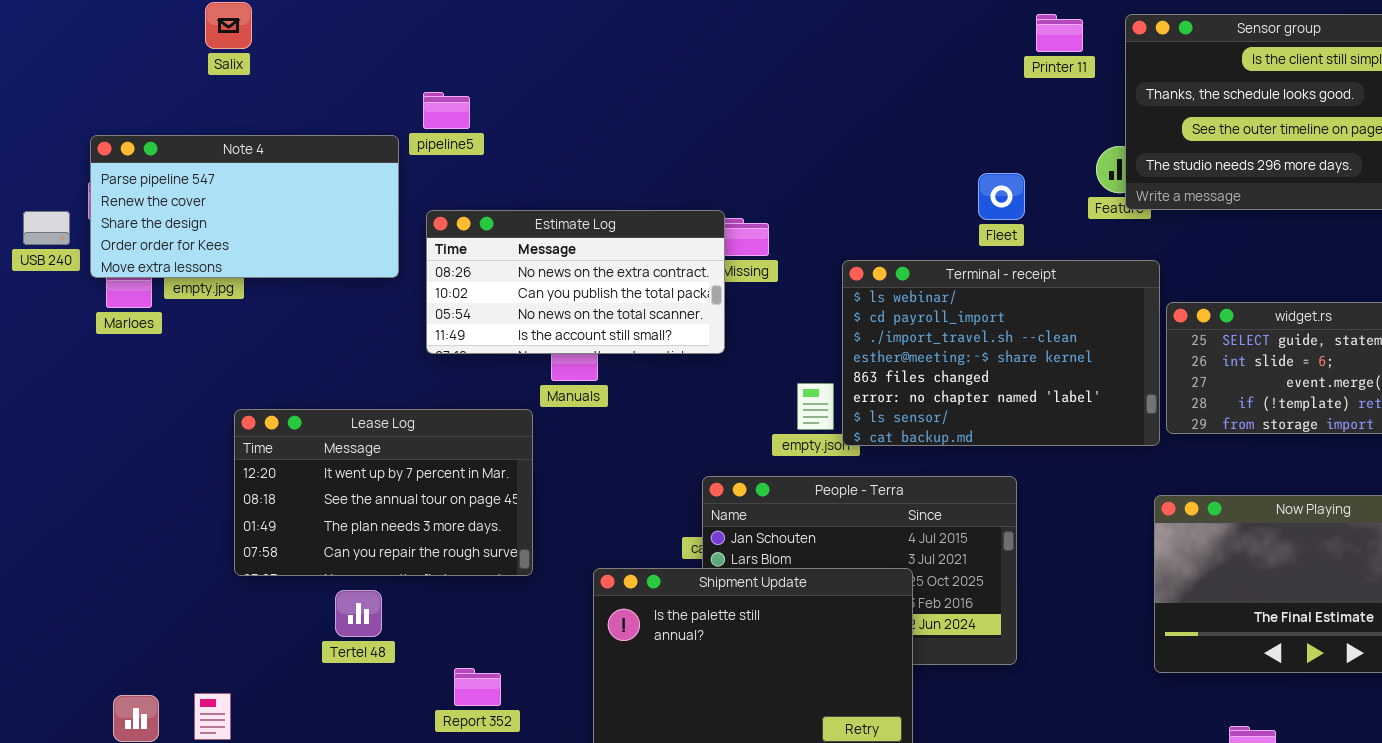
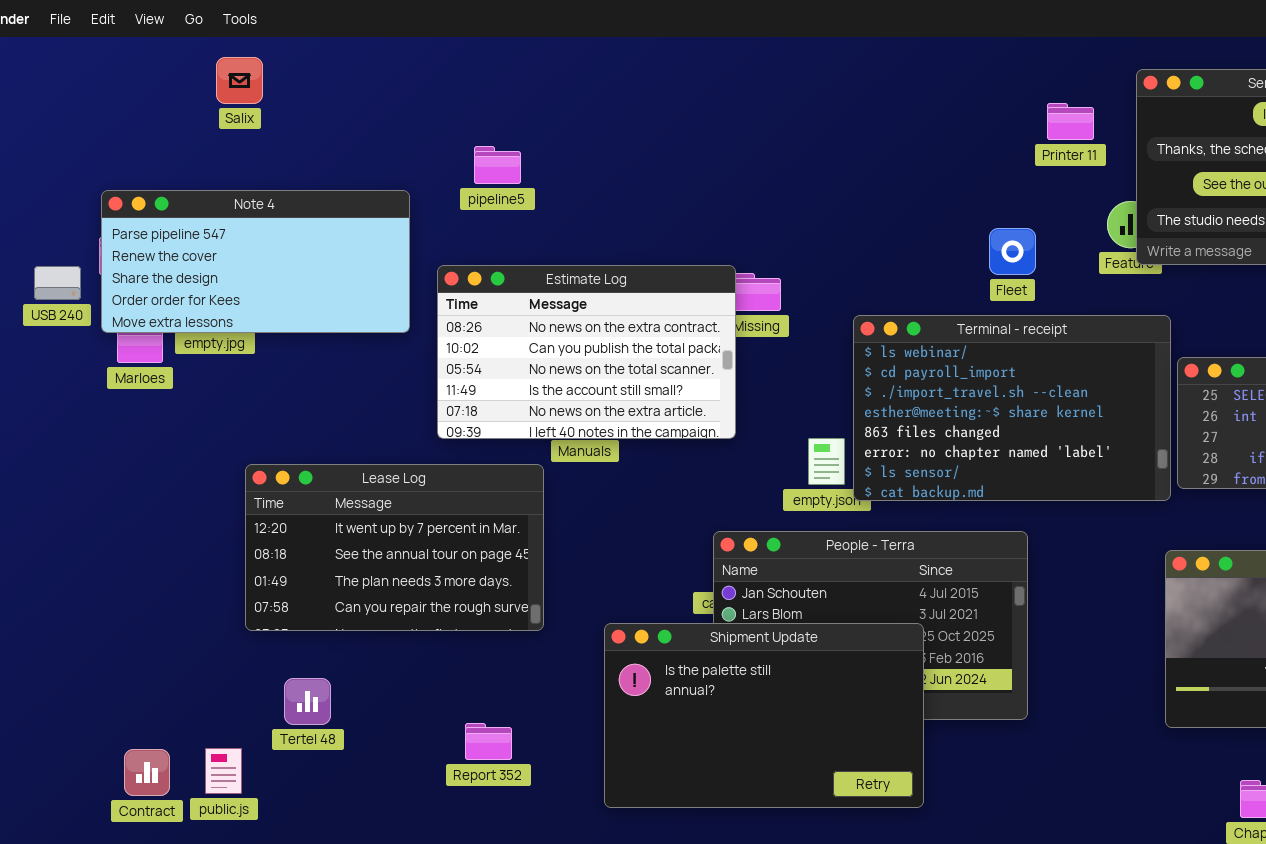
Printer 11: [1036,14,1083,52] -> [1047,103,1094,140], moved
pipeline5: [423,92,470,129] -> [474,146,521,184], moved
Estimate Log: [426,210,725,354] -> [437,265,736,439], resized
Tertel 48: [335,590,382,637] -> [284,678,331,725], moved

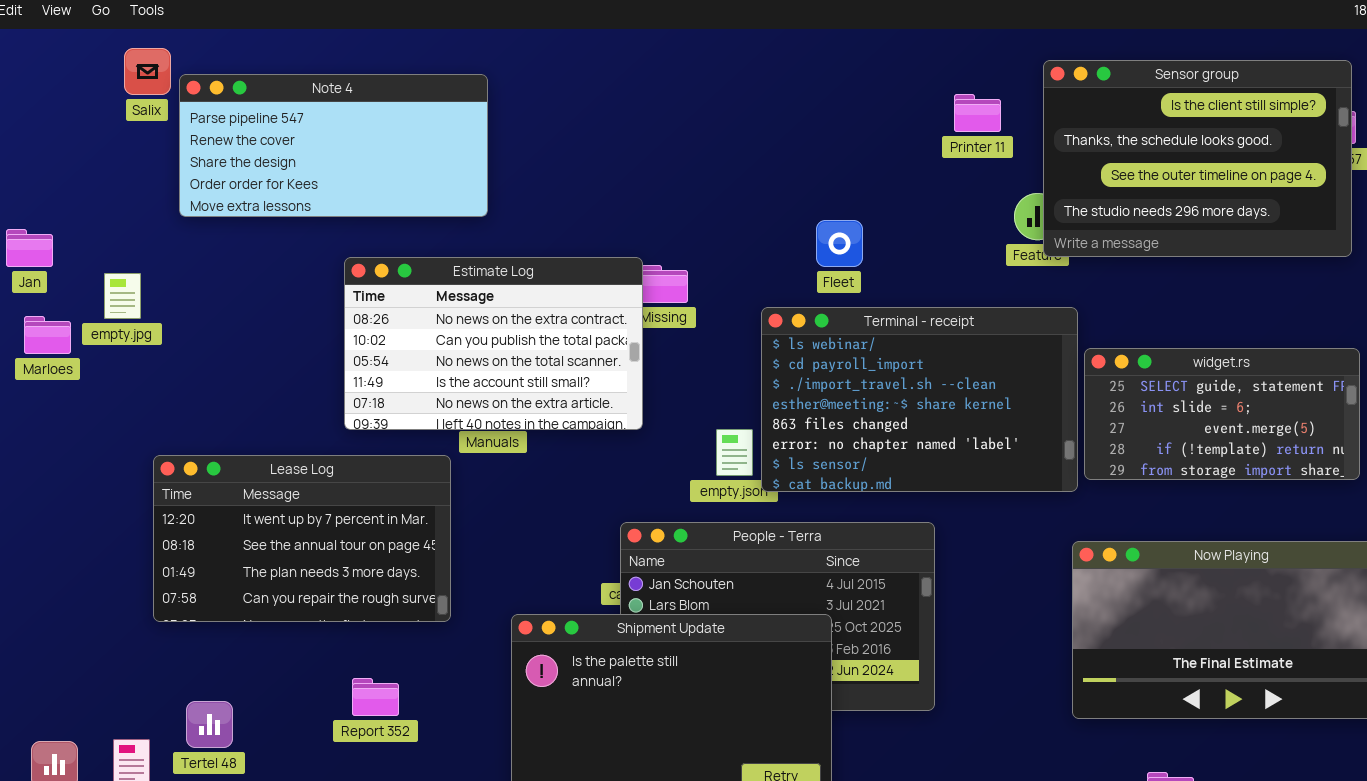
Note 4: [101,190,410,333] -> [179,74,488,217], moved
Fleet: [989,228,1036,275] -> [816,220,863,267], moved
Tertel 48: [284,678,331,725] -> [186,701,233,748], moved
Report 352: [465,723,512,760] -> [352,678,399,716], moved

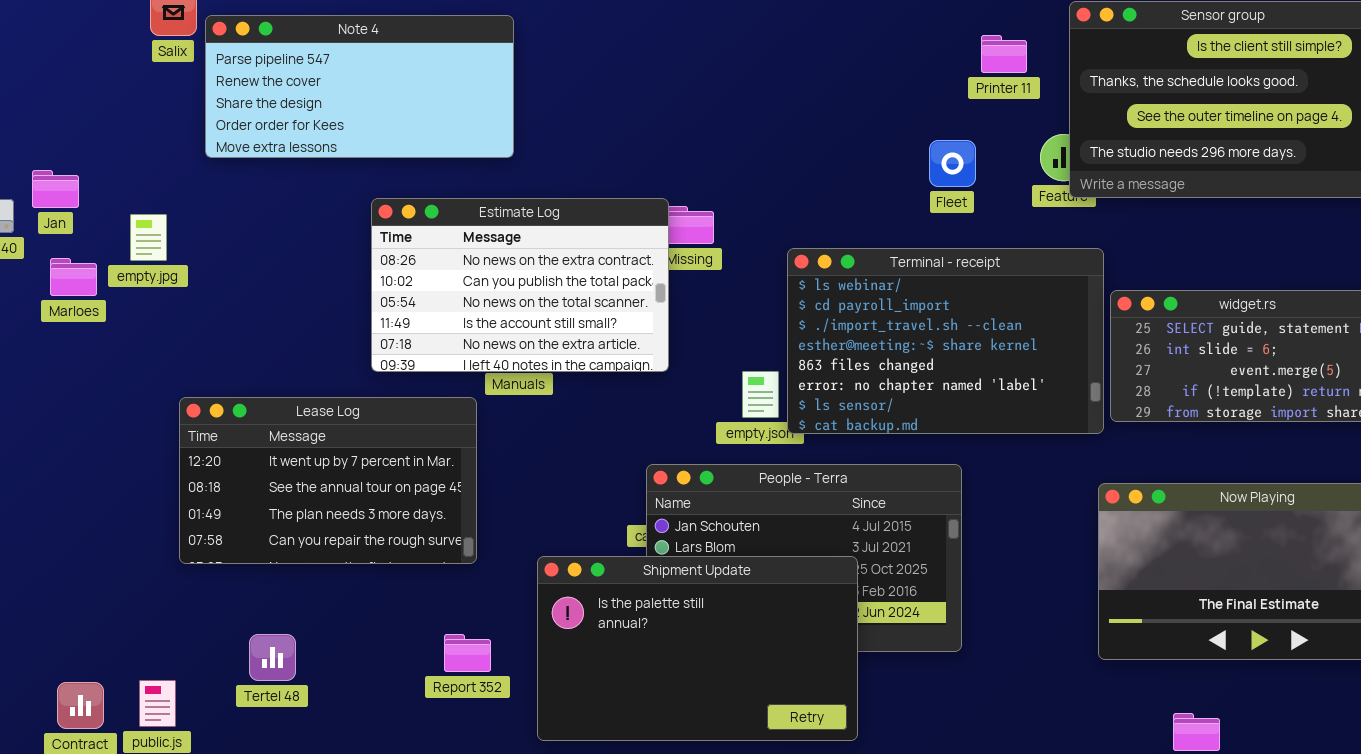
Fleet: [816,220,863,267] -> [929,140,976,187], moved
Report 352: [352,678,399,716] -> [444,634,491,672], moved
Tertel 48: [186,701,233,748] -> [249,634,296,681], moved

